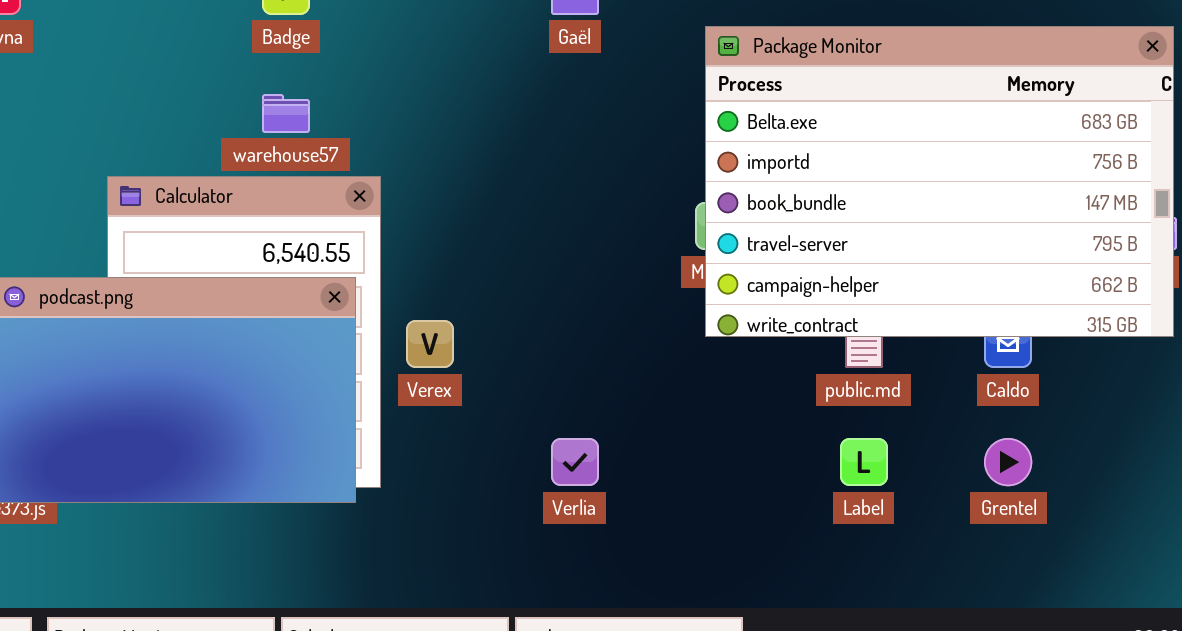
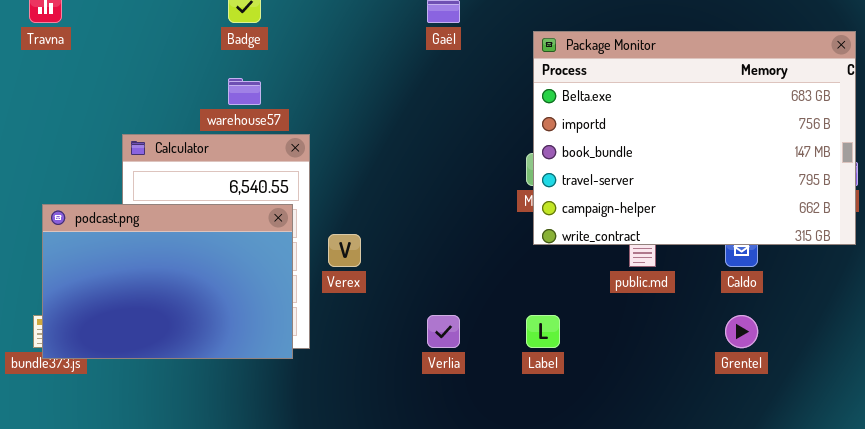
Label: [840,438,888,486] -> [526,315,560,348], moved

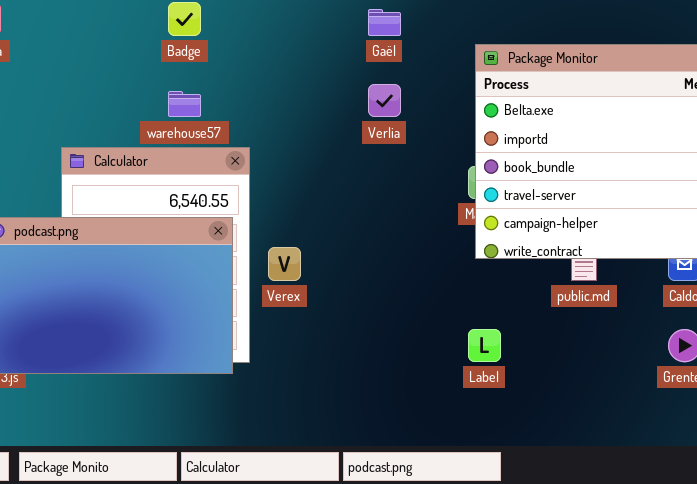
Verlia: [427,315,460,348] -> [368,84,401,117], moved

